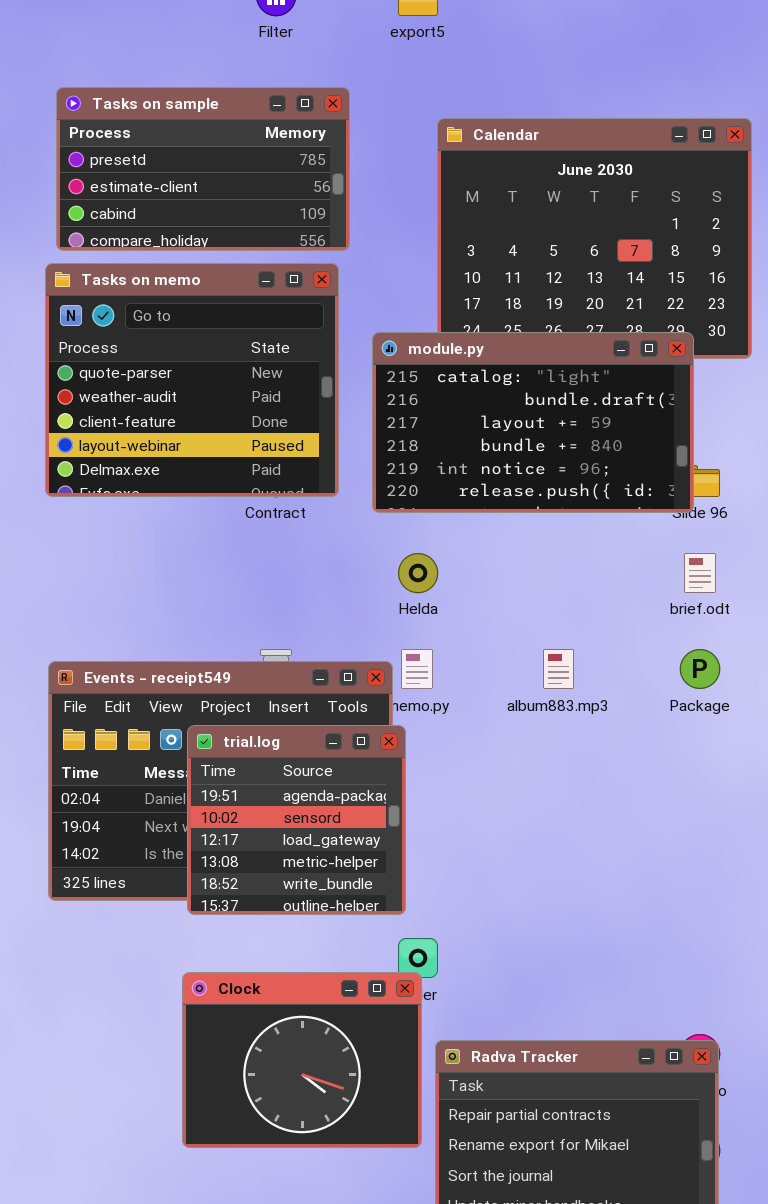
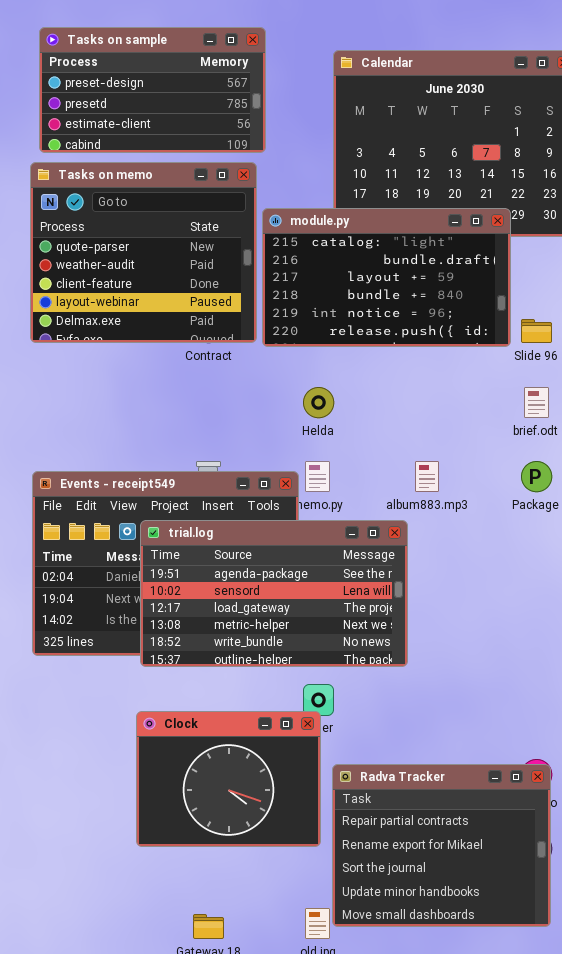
Tasks on sample: [56,87,350,251] -> [39,27,266,153], scrolled up 1 row
module.py: [372,332,694,513] -> [262,208,511,347], moved
trial.log: [187,725,406,915] -> [140,520,408,667], resized

